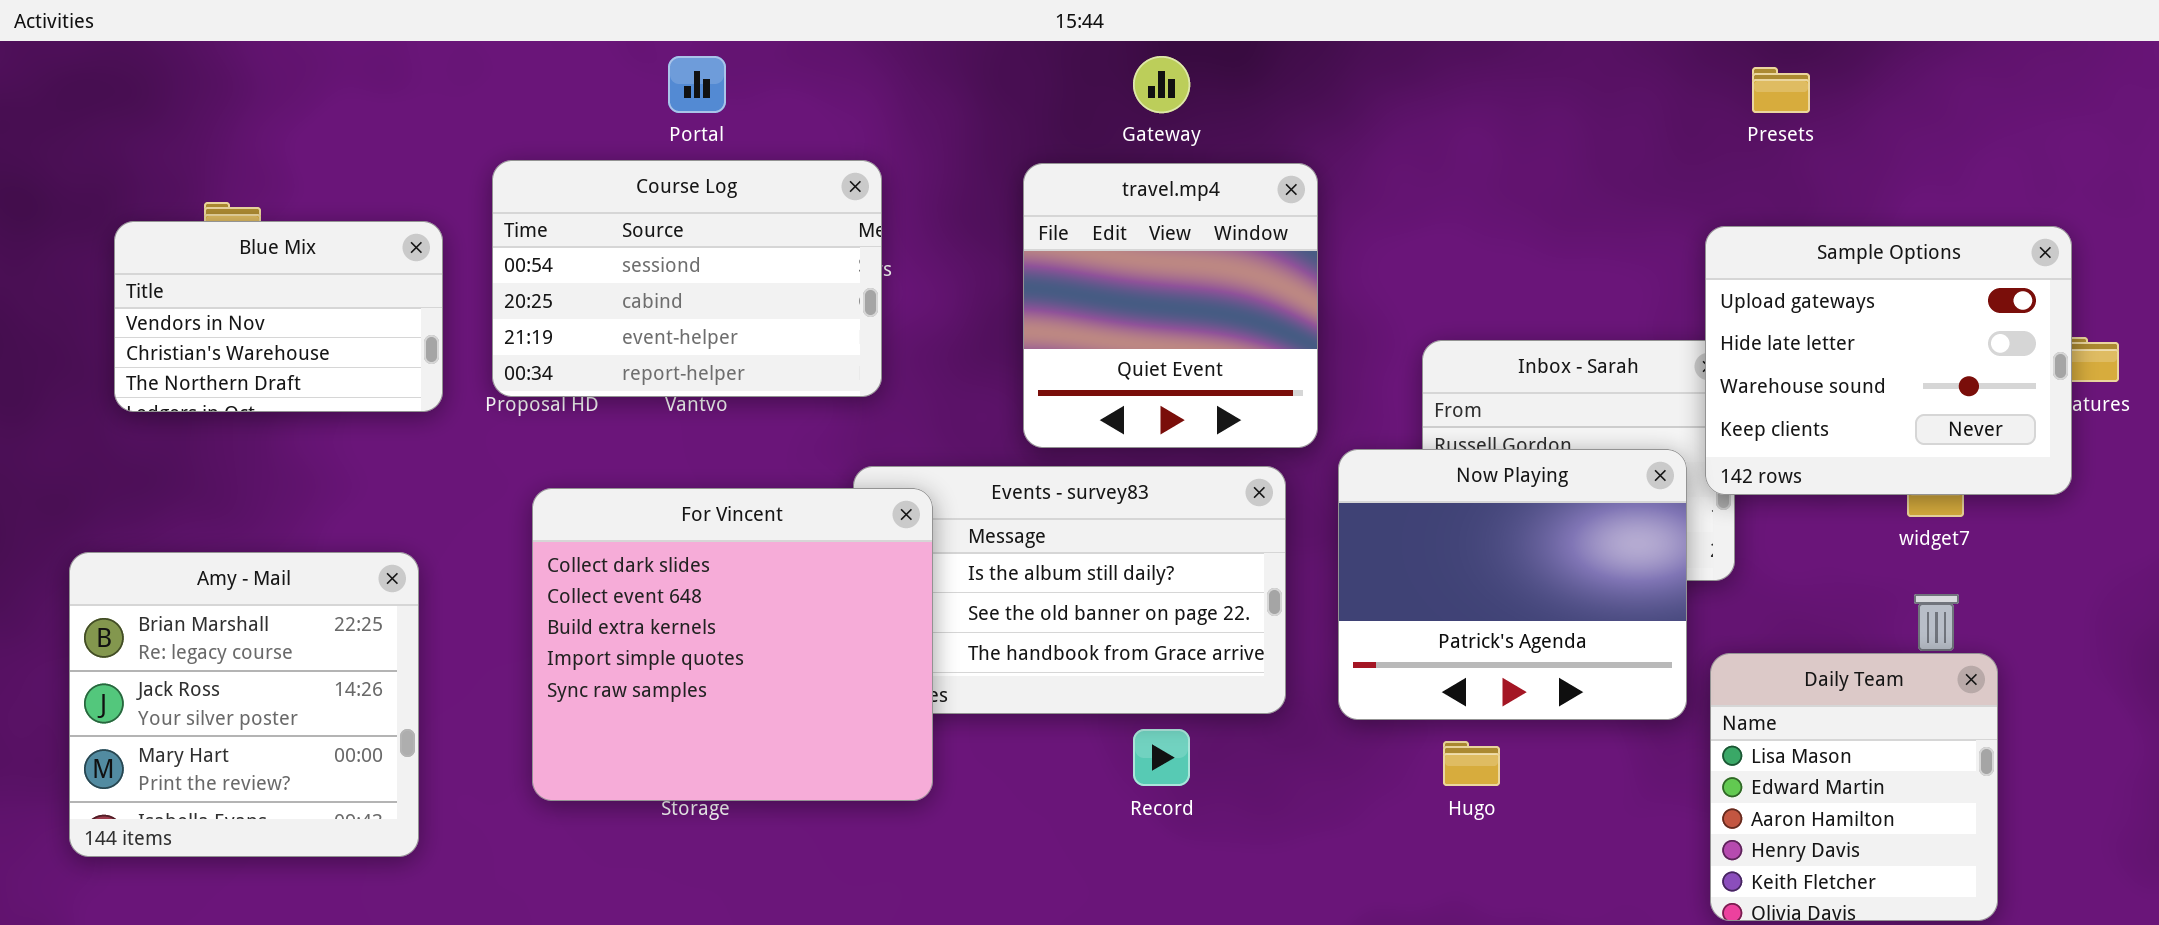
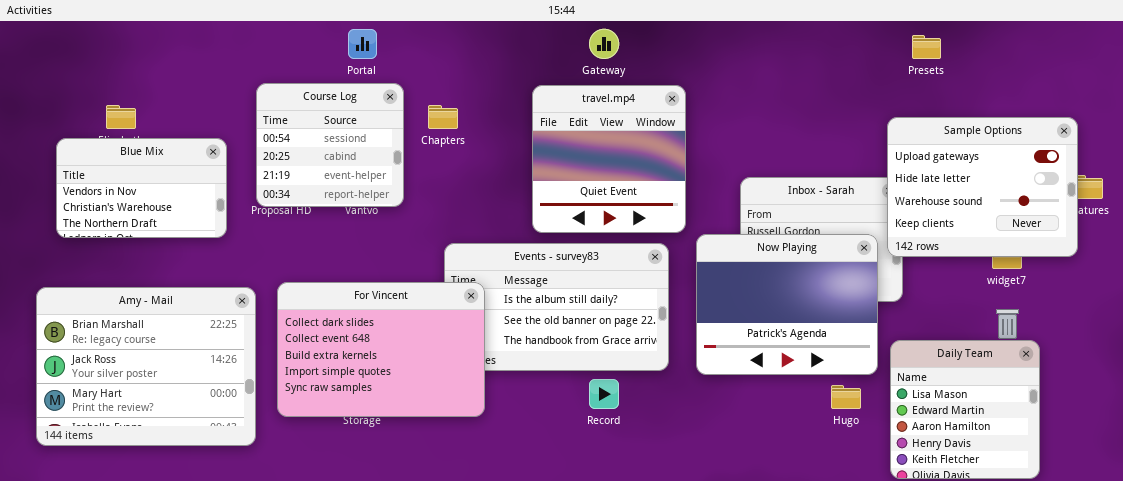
Course Log: [492,160,882,397] -> [256,83,404,207], resized
Blue Mix: [114,221,443,412] -> [56,138,227,238], moved
For Vincent: [532,488,933,801] -> [277,282,485,417], resized
Amy - Mail: [69,552,419,857] -> [36,287,256,446], resized
Hugo: [1443,741,1500,786] -> [831,385,861,409], moved

